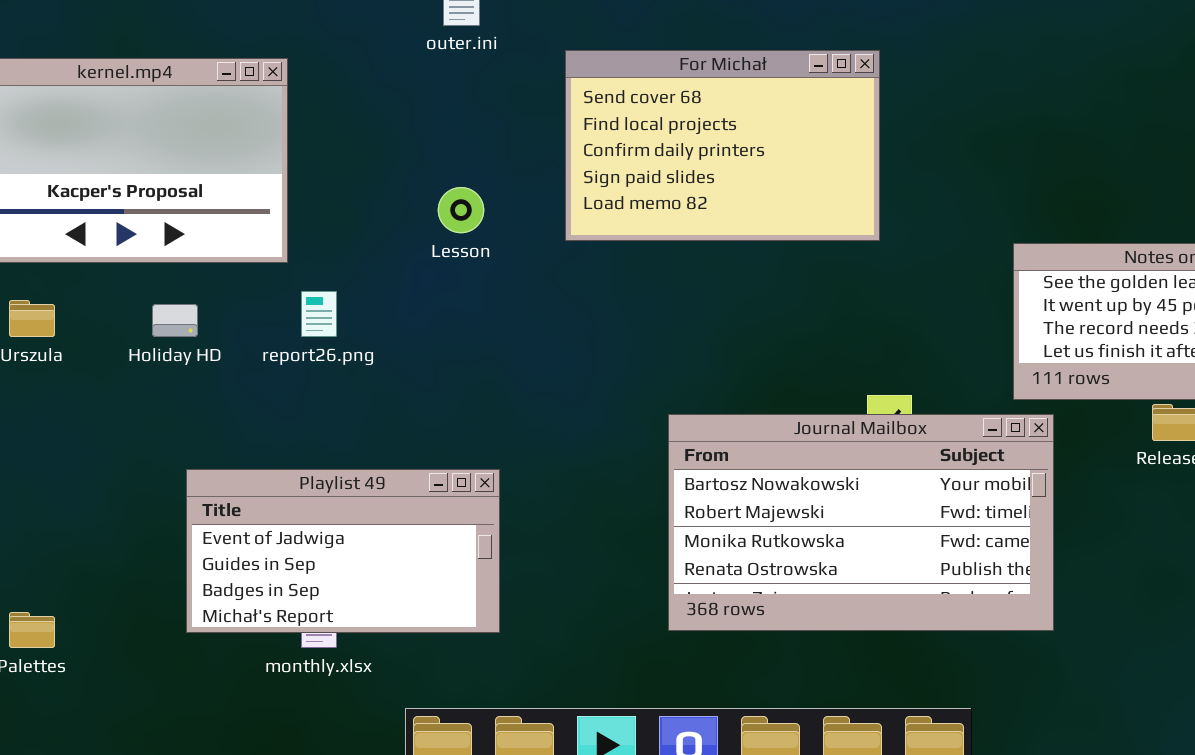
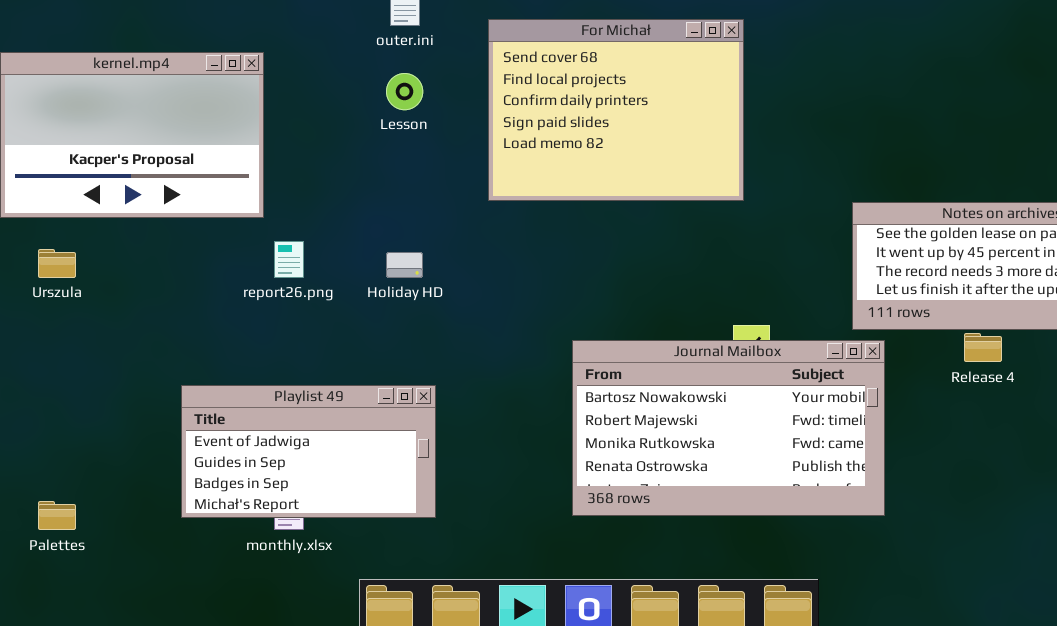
For Michał: [565,50,880,241] -> [488,19,744,201], resized
Lesson: [438,187,484,233] -> [386,73,423,110], moved
Holiday HD: [152,304,198,337] -> [386,252,423,278], moved

